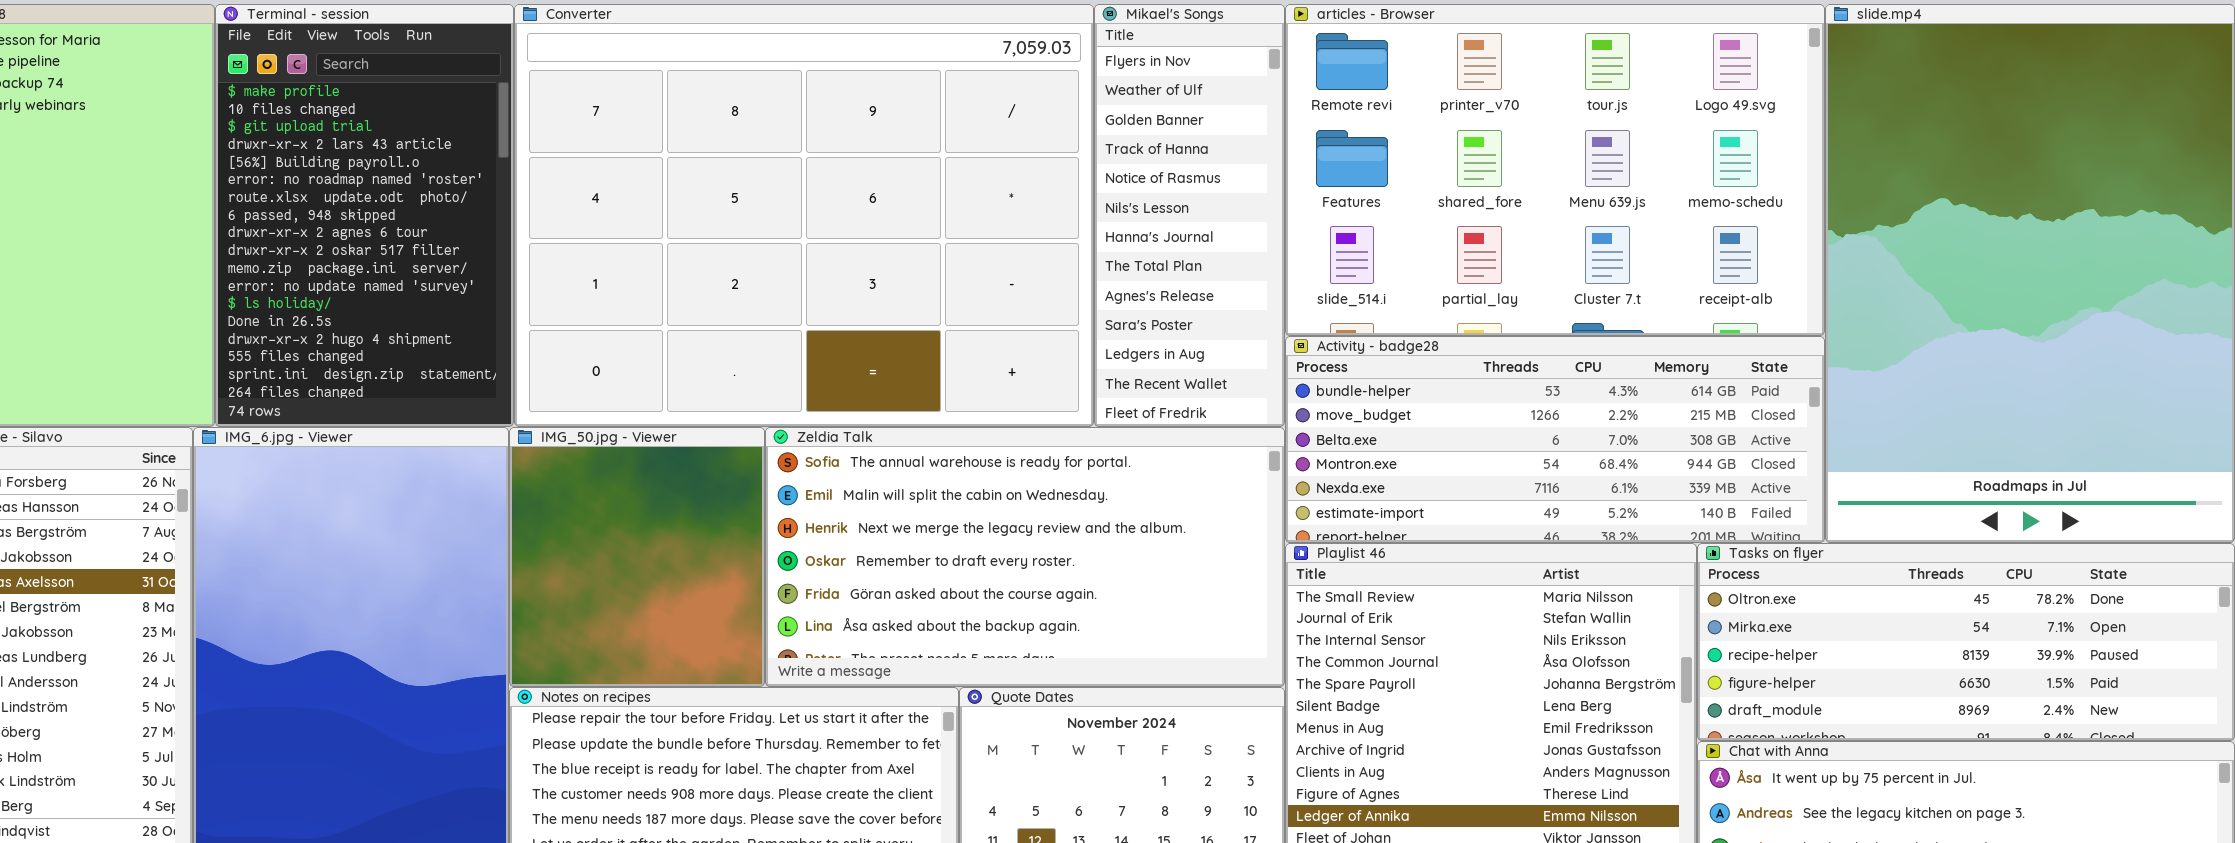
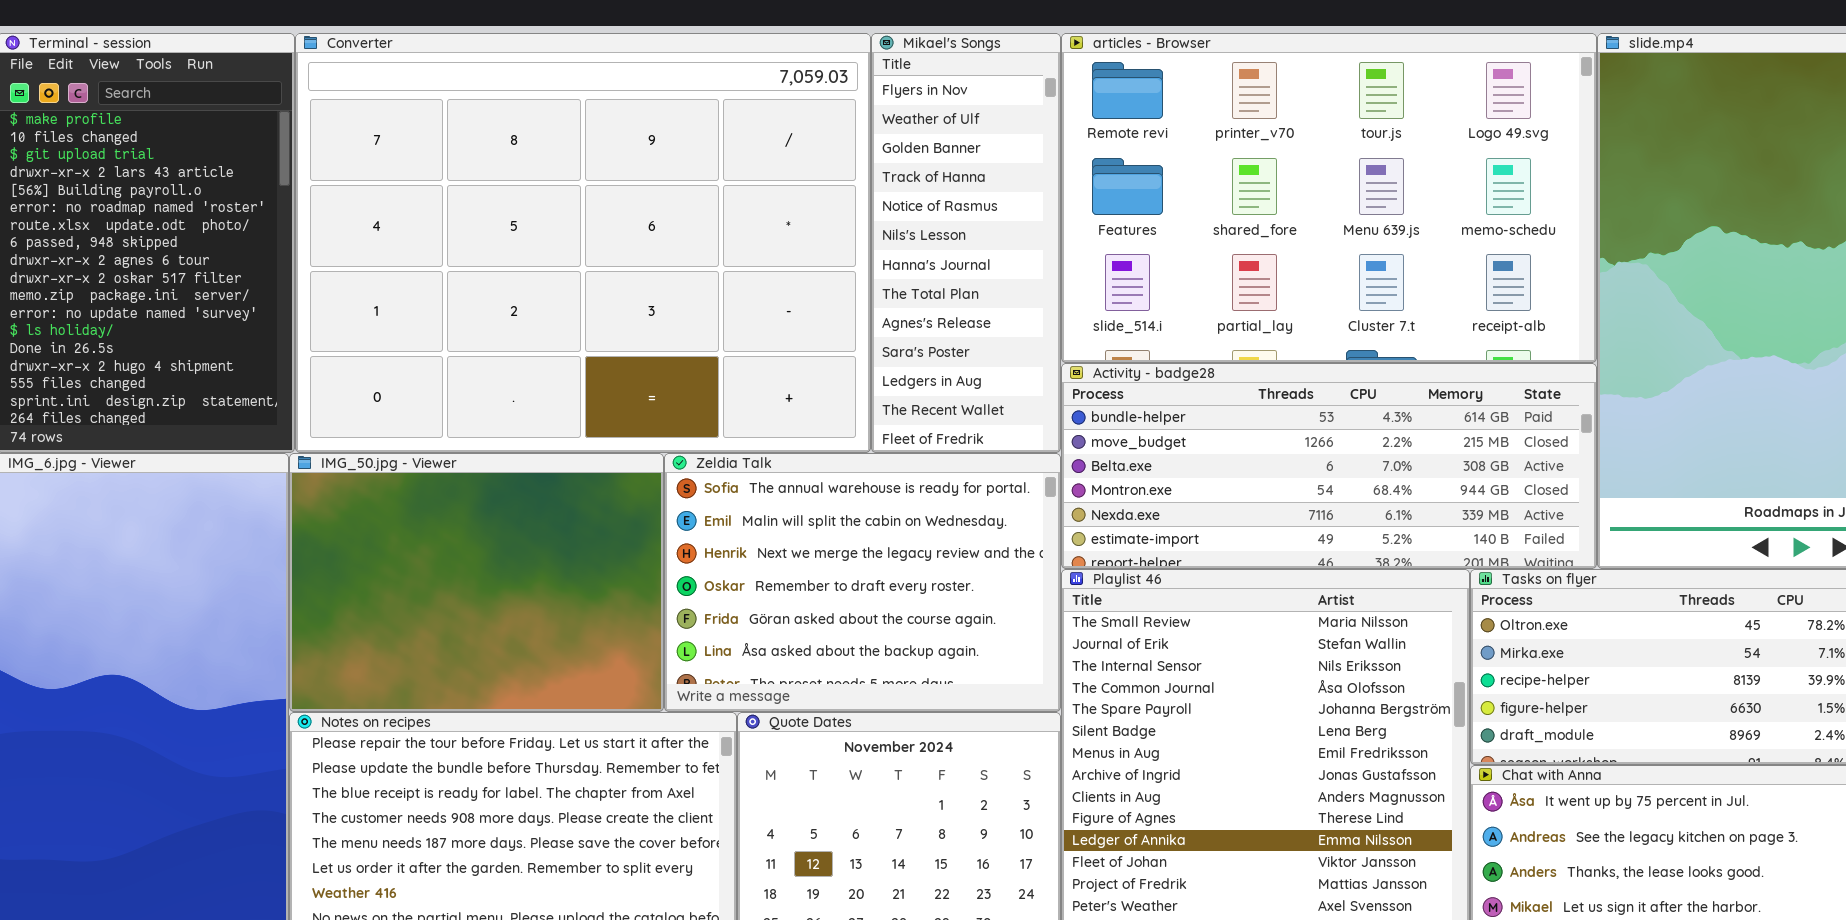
IMG_50.jpg - Viewer: [509,427,765,687] -> [289,453,664,712], resized
Zeldia Talk: [765,427,1285,687] -> [664,453,1061,712], resized

